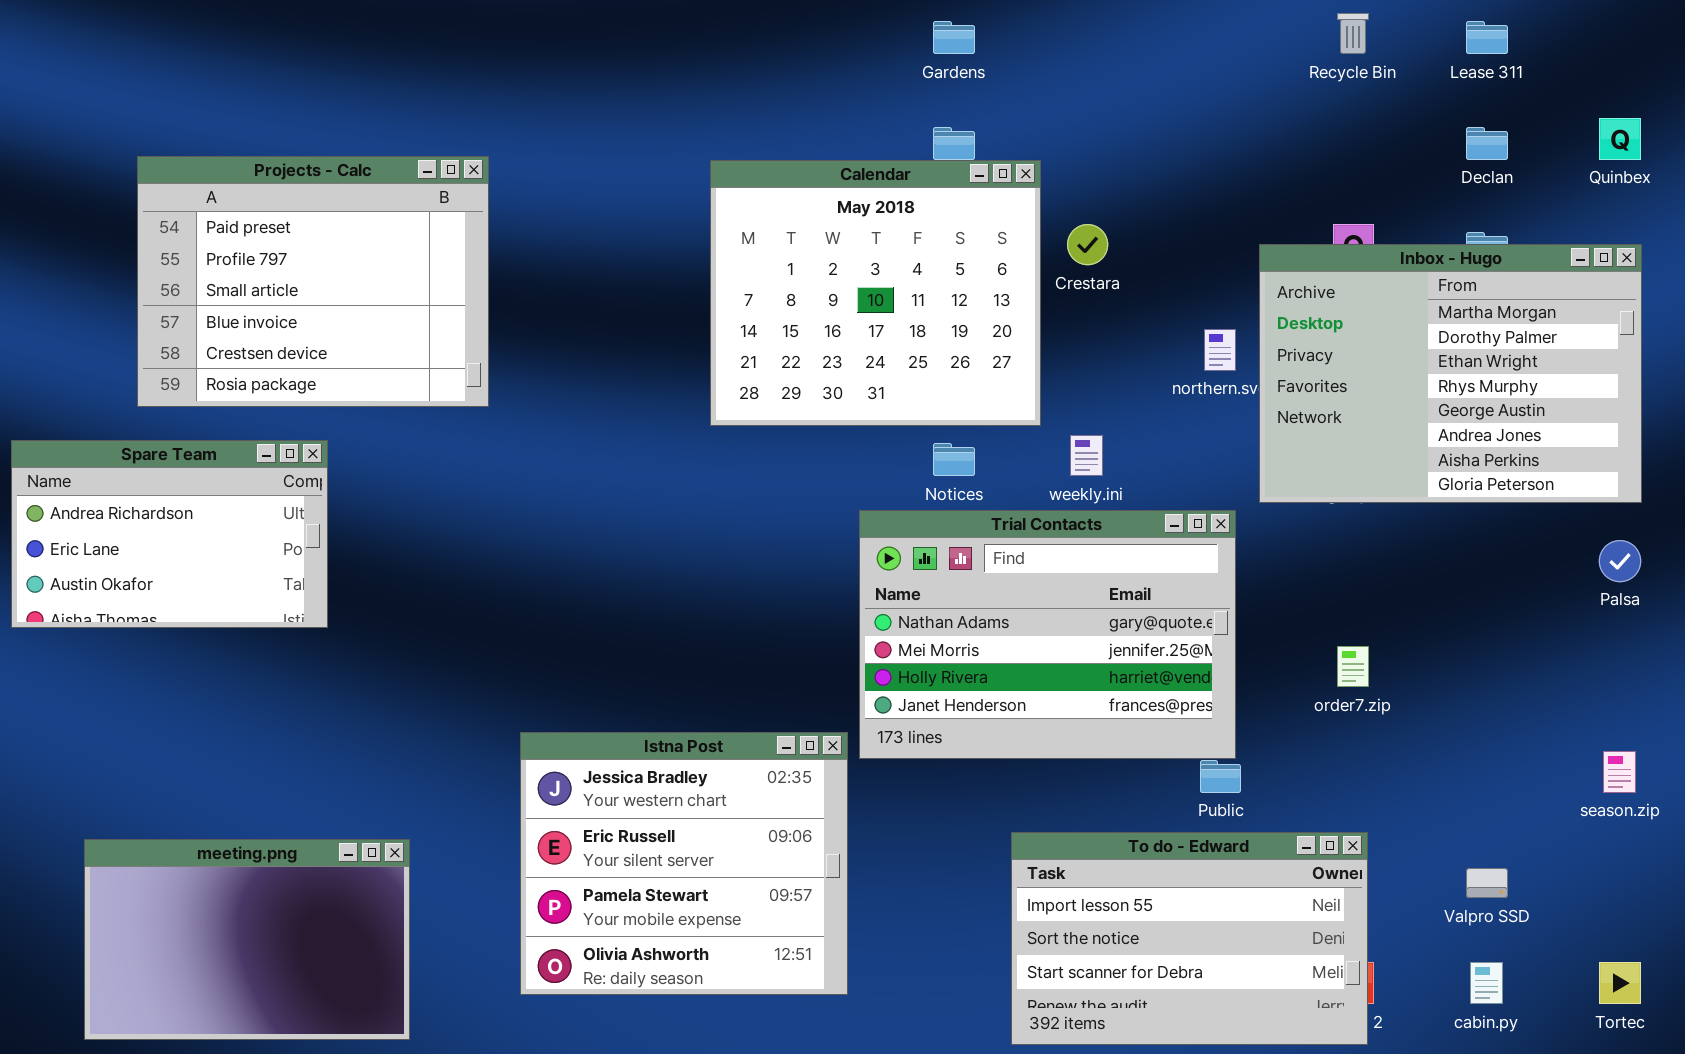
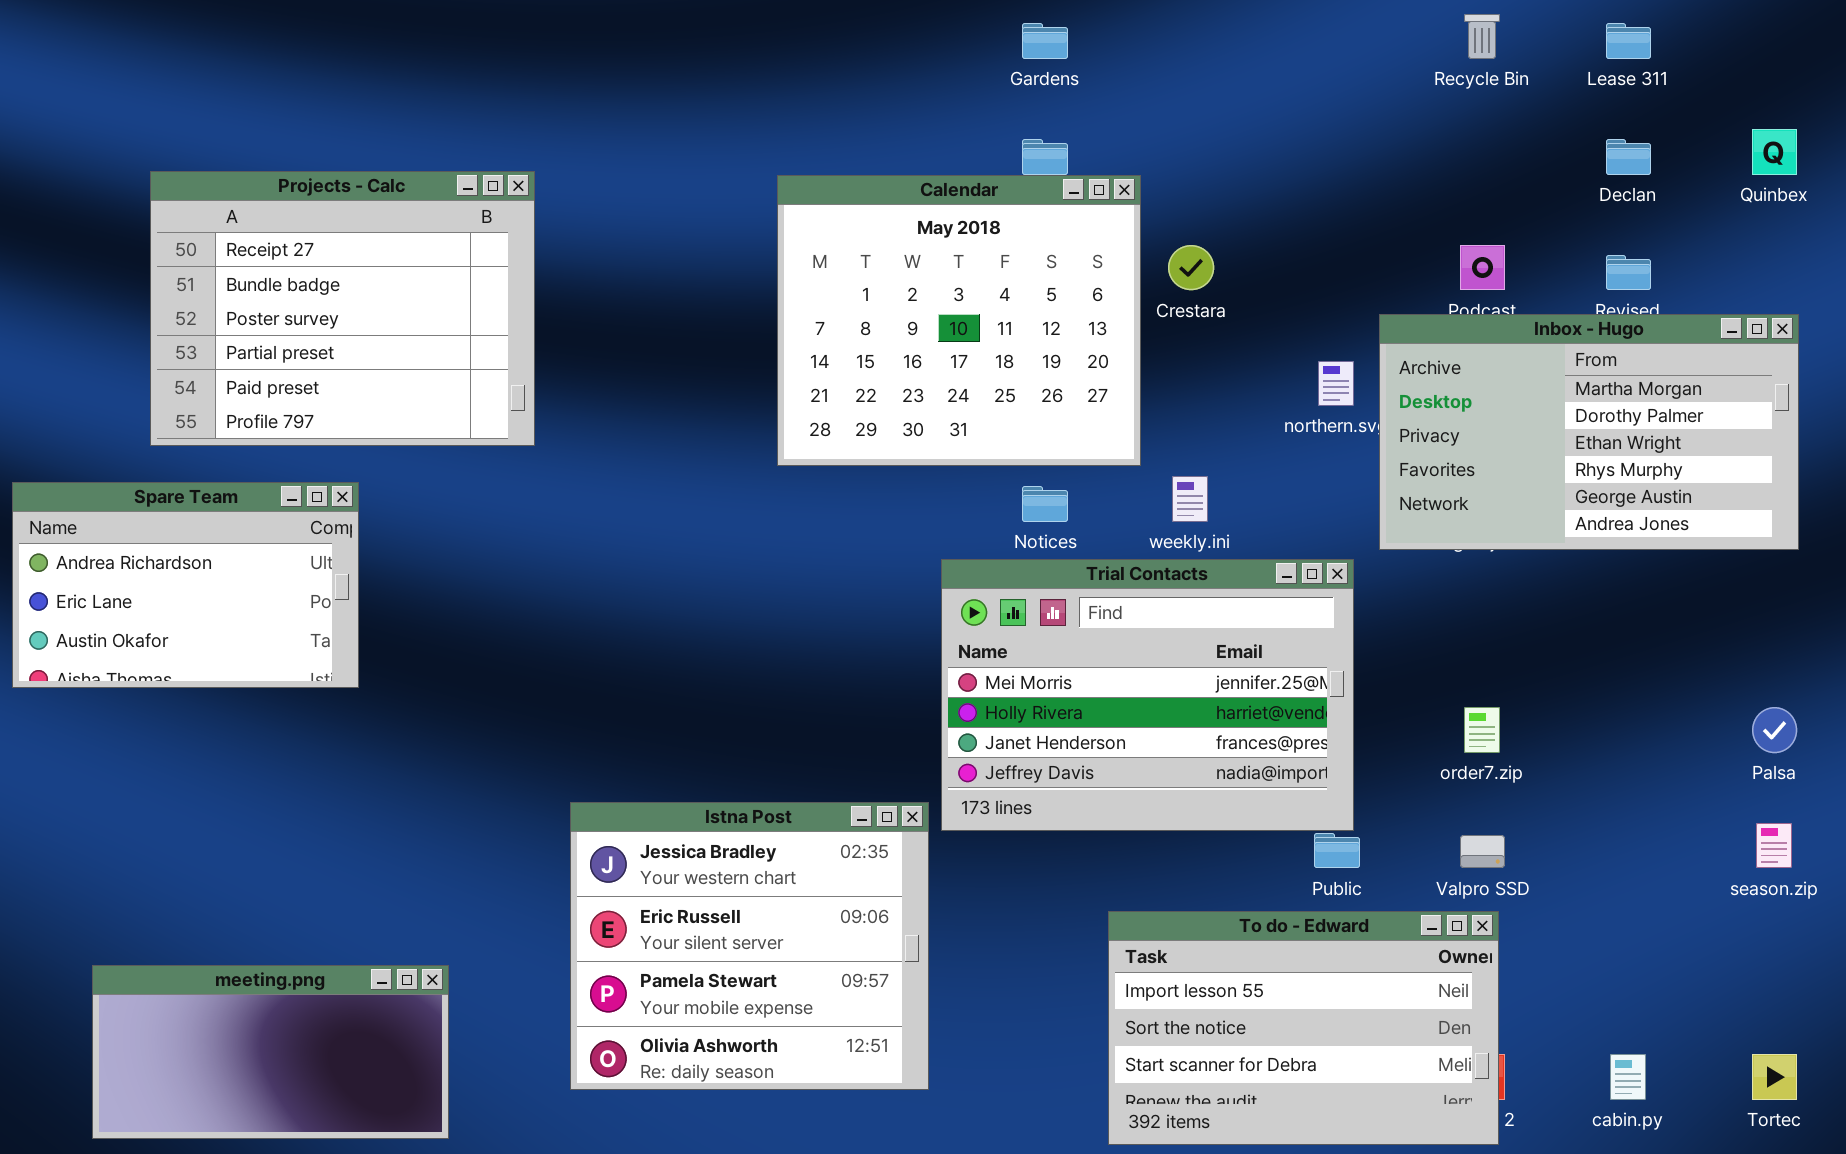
Projects - Calc: [137,156,489,407] -> [150,171,535,446], scrolled up 4 rows
Inbox - Hugo: [1259,244,1642,503] -> [1379,314,1799,550], resized
Trial Contacts: [859,510,1236,759] -> [941,559,1354,831], scrolled down 1 row
Palsa: [1599,540,1641,582] -> [1752,707,1797,753], moved
meeting.png: [84,839,410,1040] -> [92,965,449,1139], resized
Valpro SSD: [1466,868,1508,898] -> [1460,835,1505,868], moved

